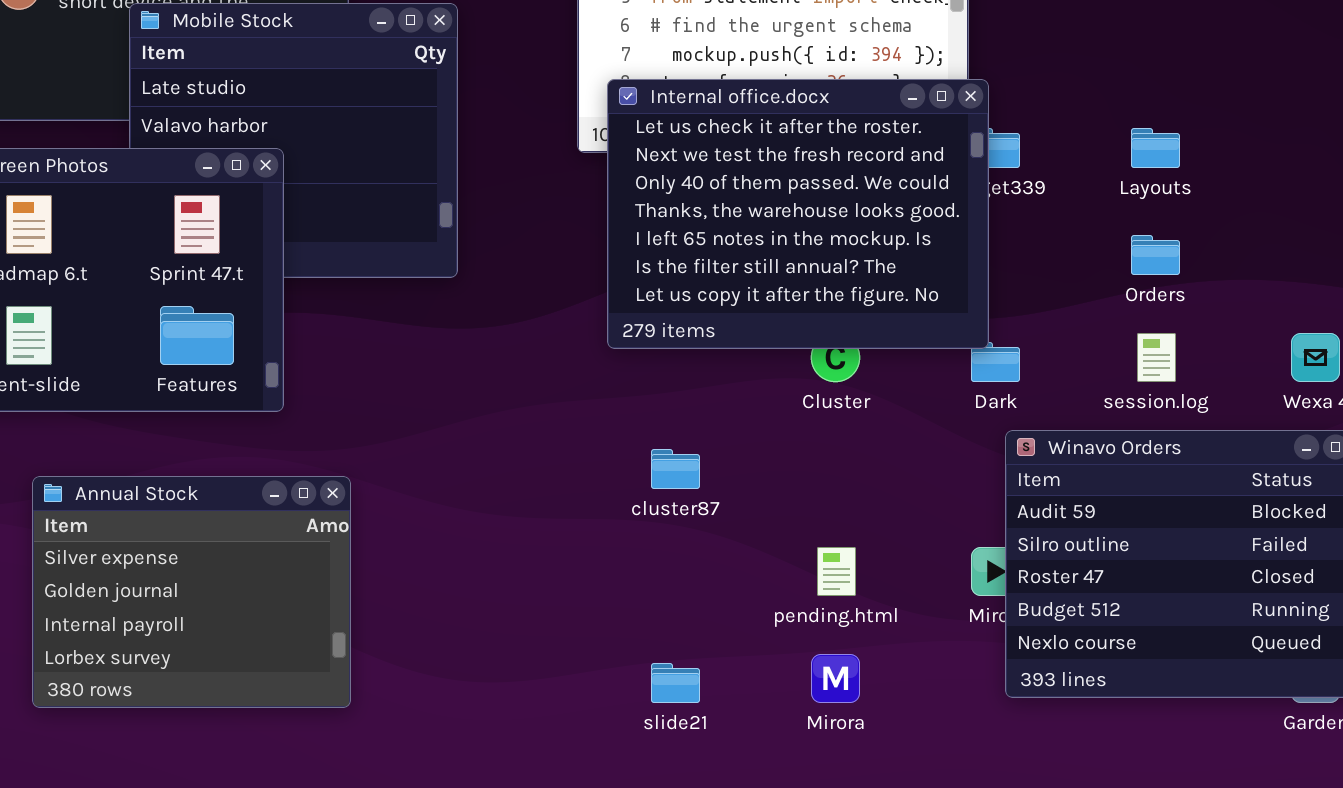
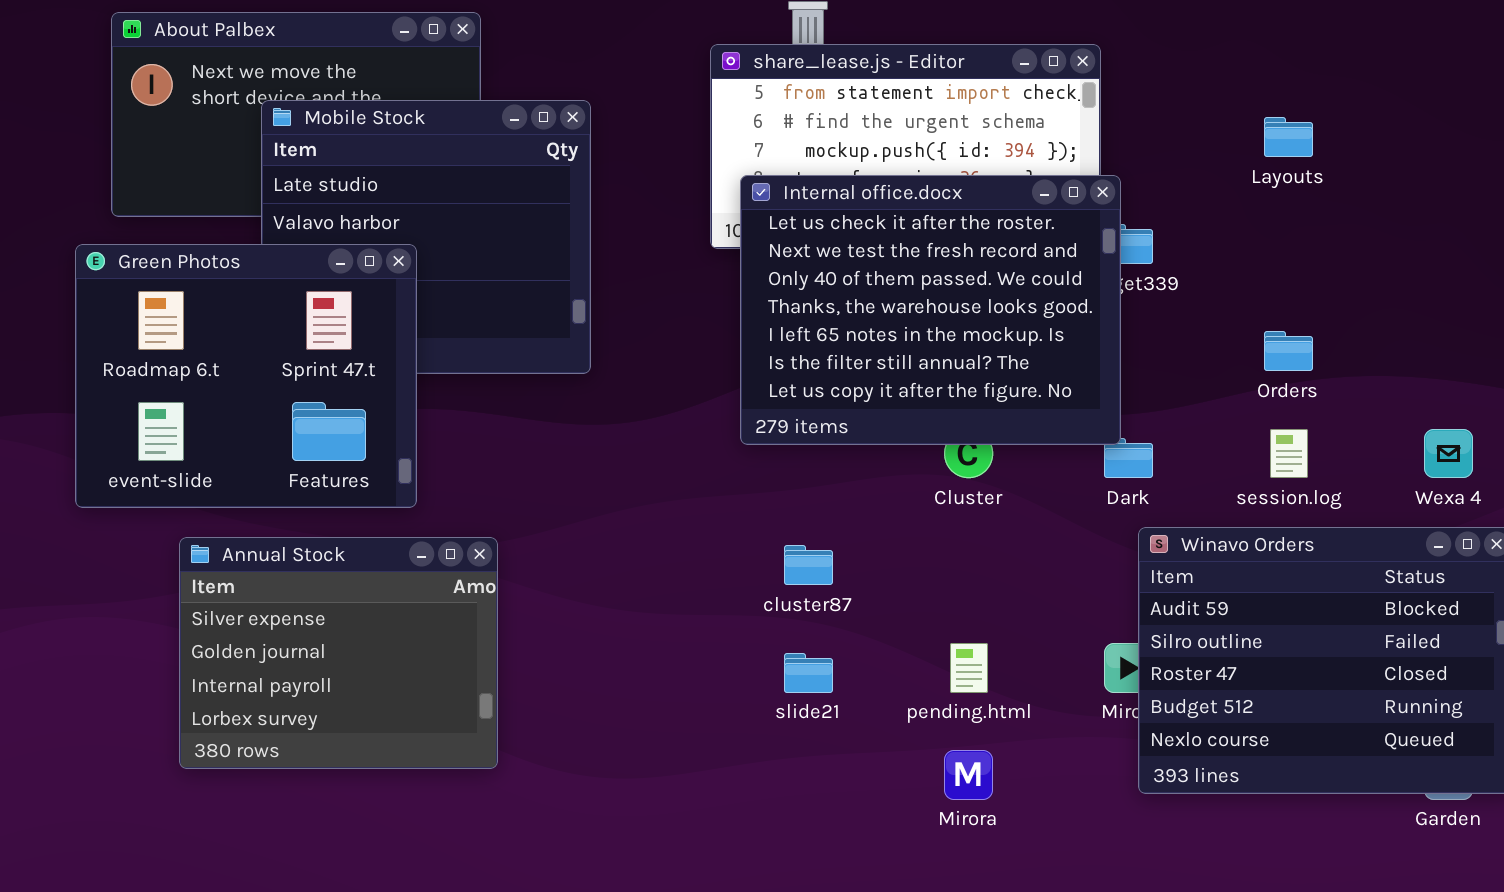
Layouts: [1131,128,1180,168] -> [1264,117,1313,157], moved
Annual Stock: [32,476,351,708] -> [179,537,498,769], moved
slide21: [651,663,700,703] -> [784,653,833,693], moved

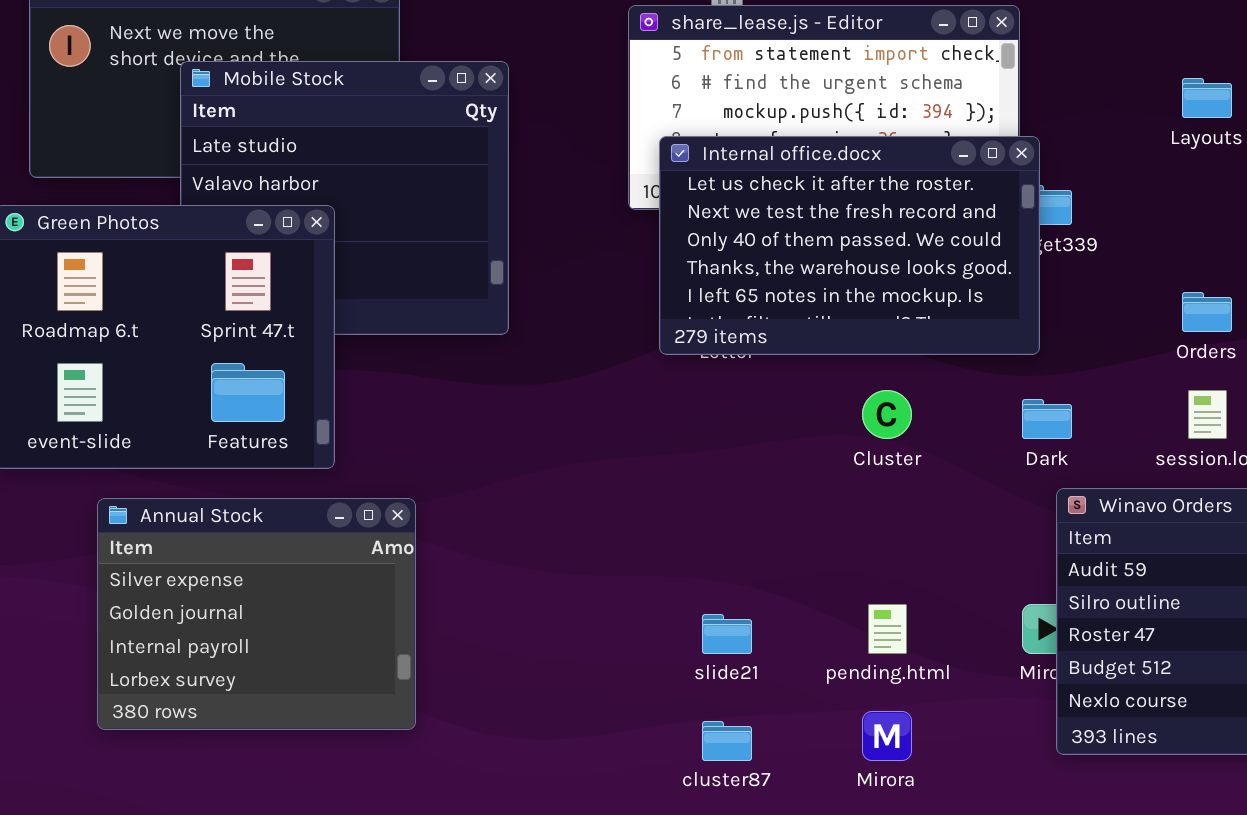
Internal office.docx: [740,175,1121,445] -> [659,136,1040,355], resized
cluster87: [784,545,833,585] -> [702,721,752,761], moved

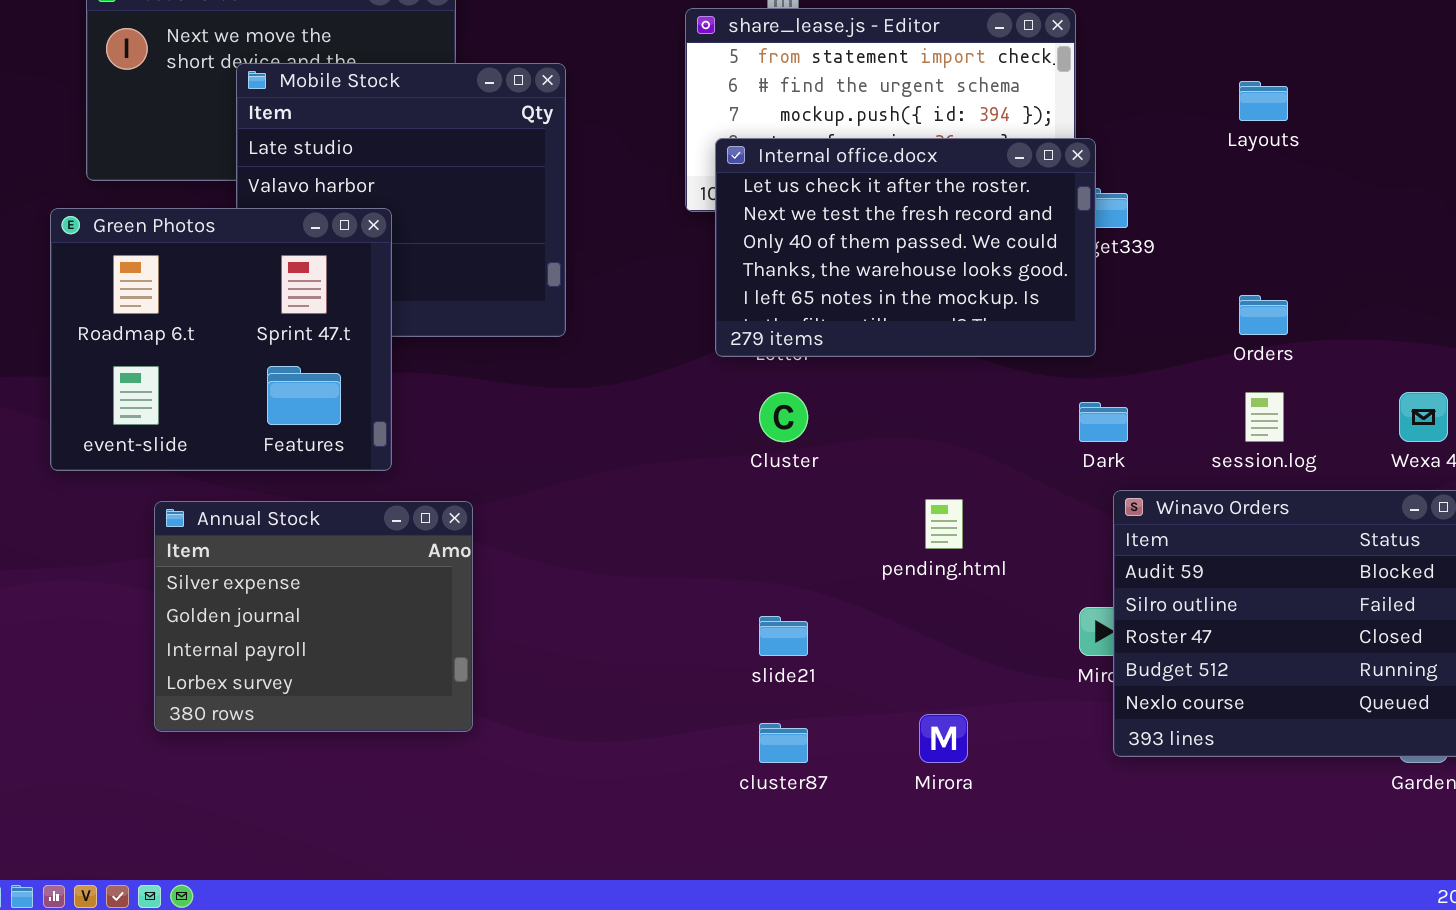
Cluster: [862,390,912,439] -> [759,392,808,442], moved
pending.html: [868,604,907,654] -> [925,499,963,549], moved

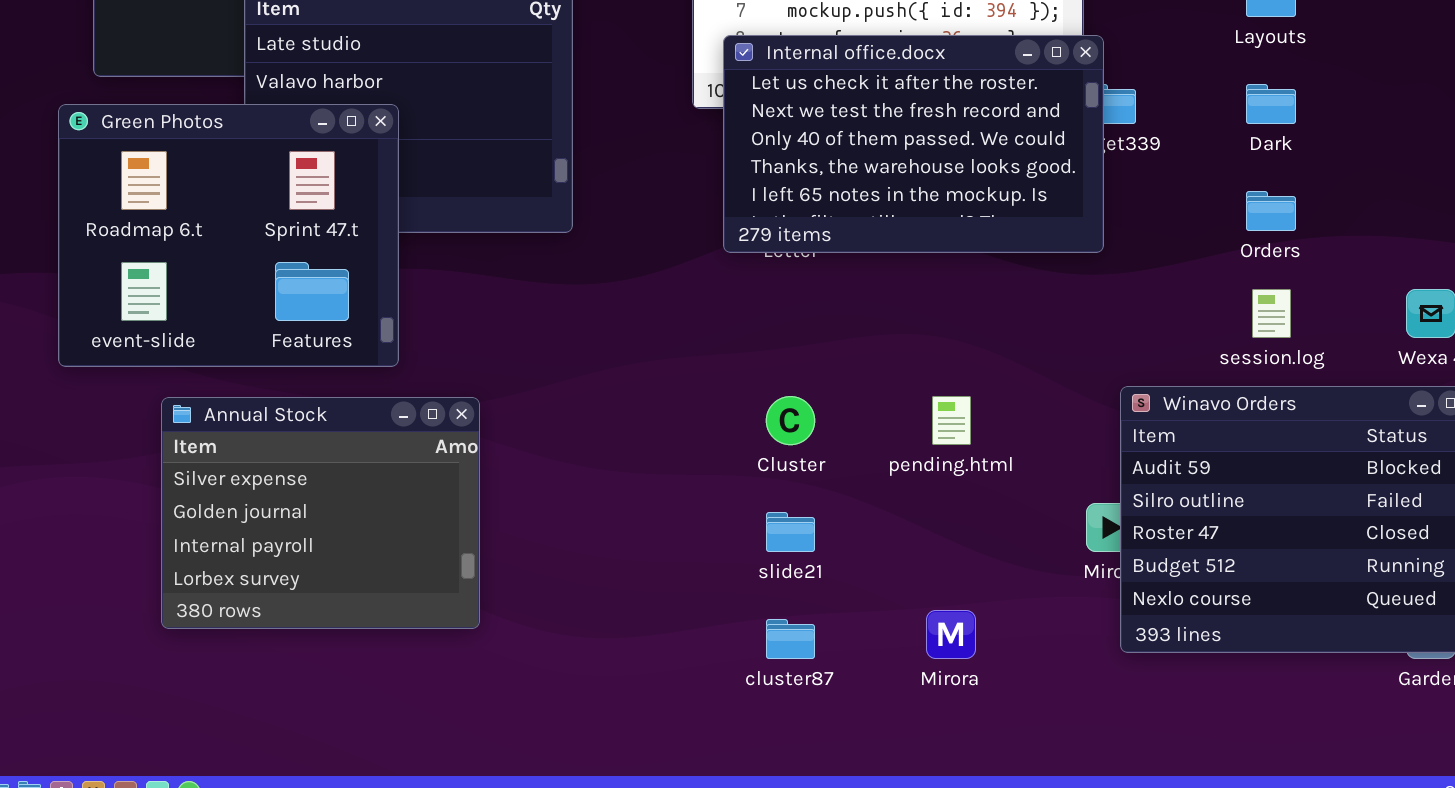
Cluster: [759,392,808,442] -> [766,396,815,445], moved
Dark: [1079,402,1128,442] -> [1246,84,1296,124], moved

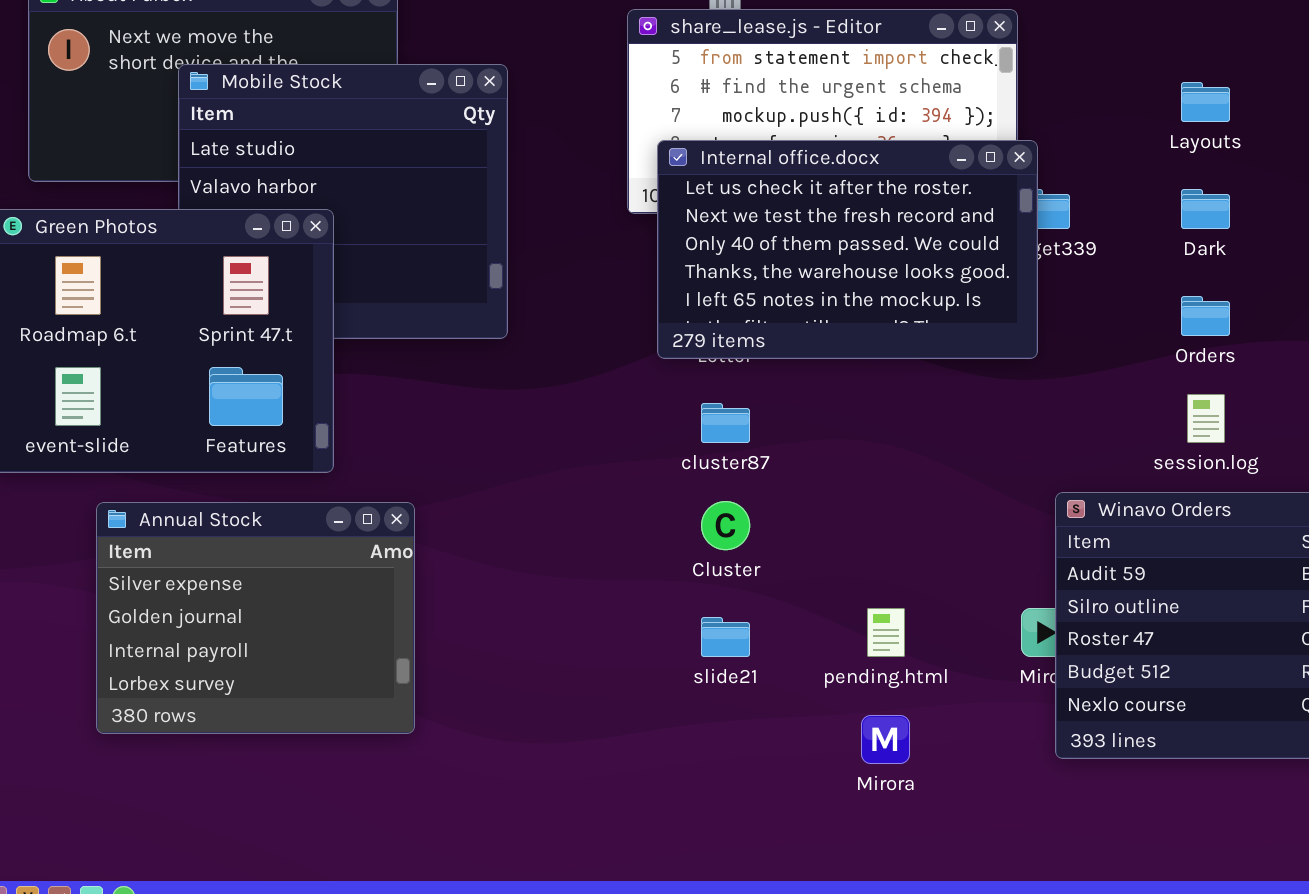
pending.html: [932,396,971,445] -> [867,608,905,657], moved
cluster87: [766,619,815,659] -> [701,403,750,443], moved

